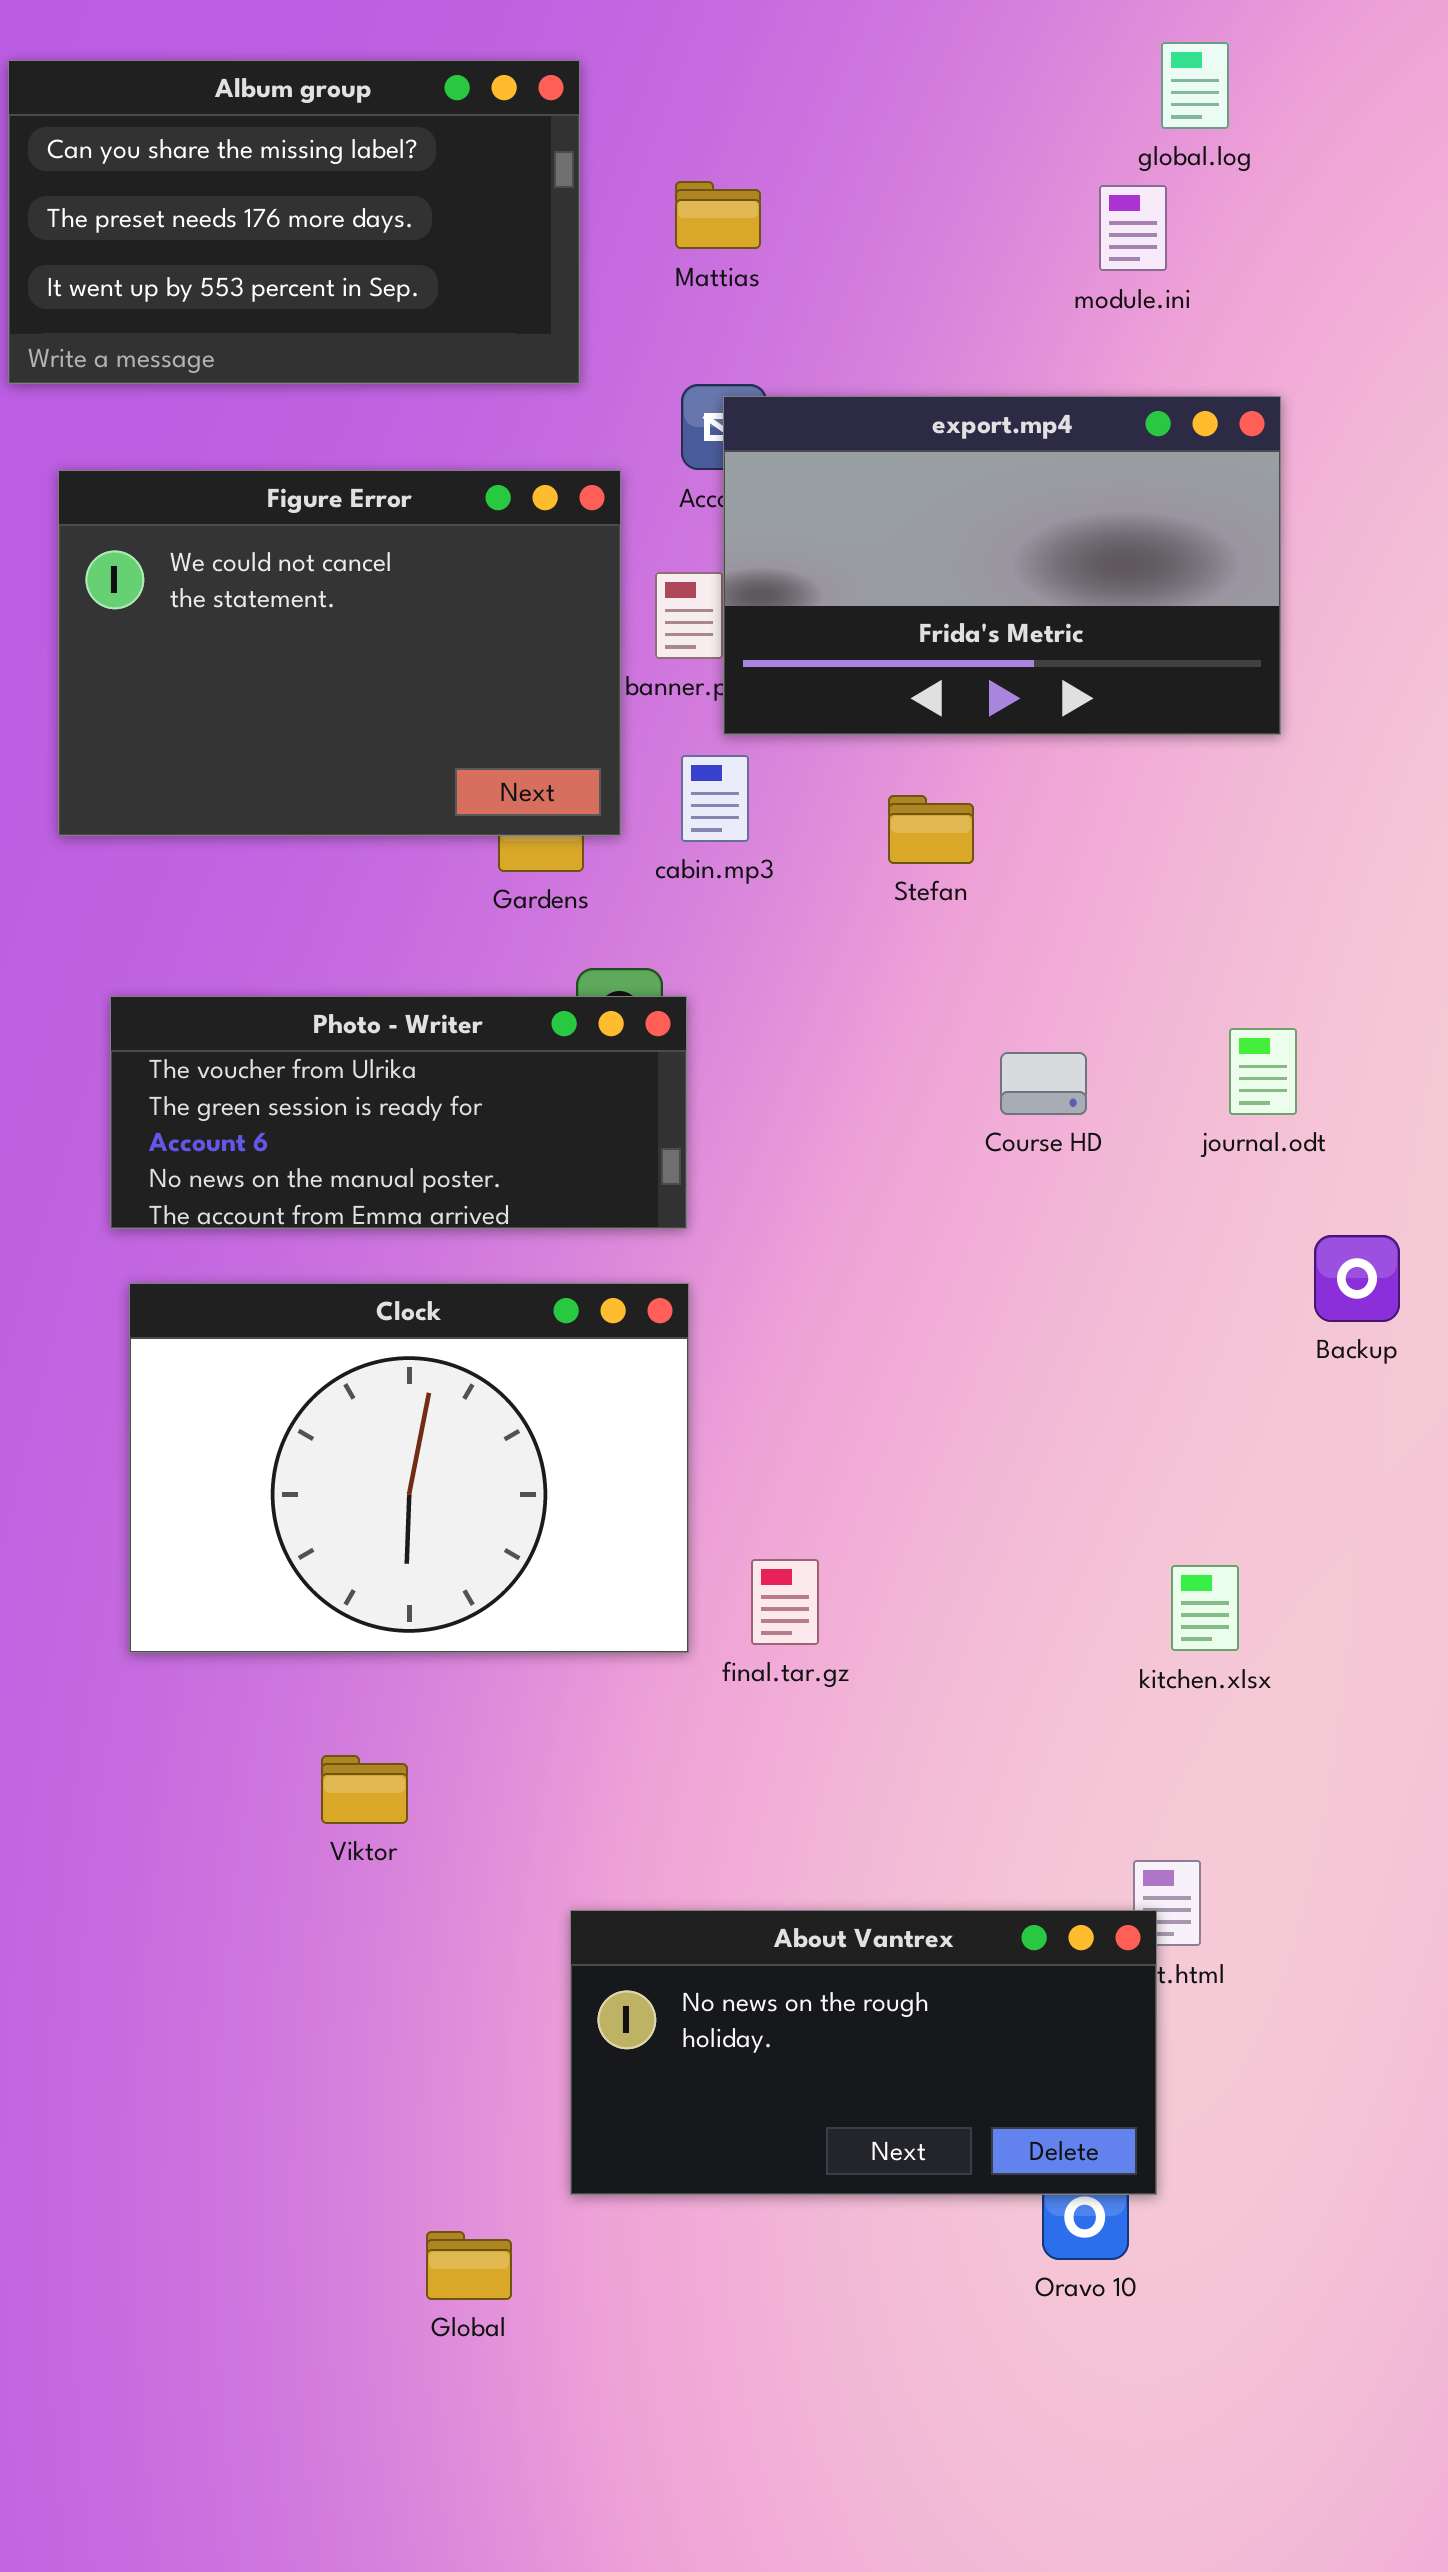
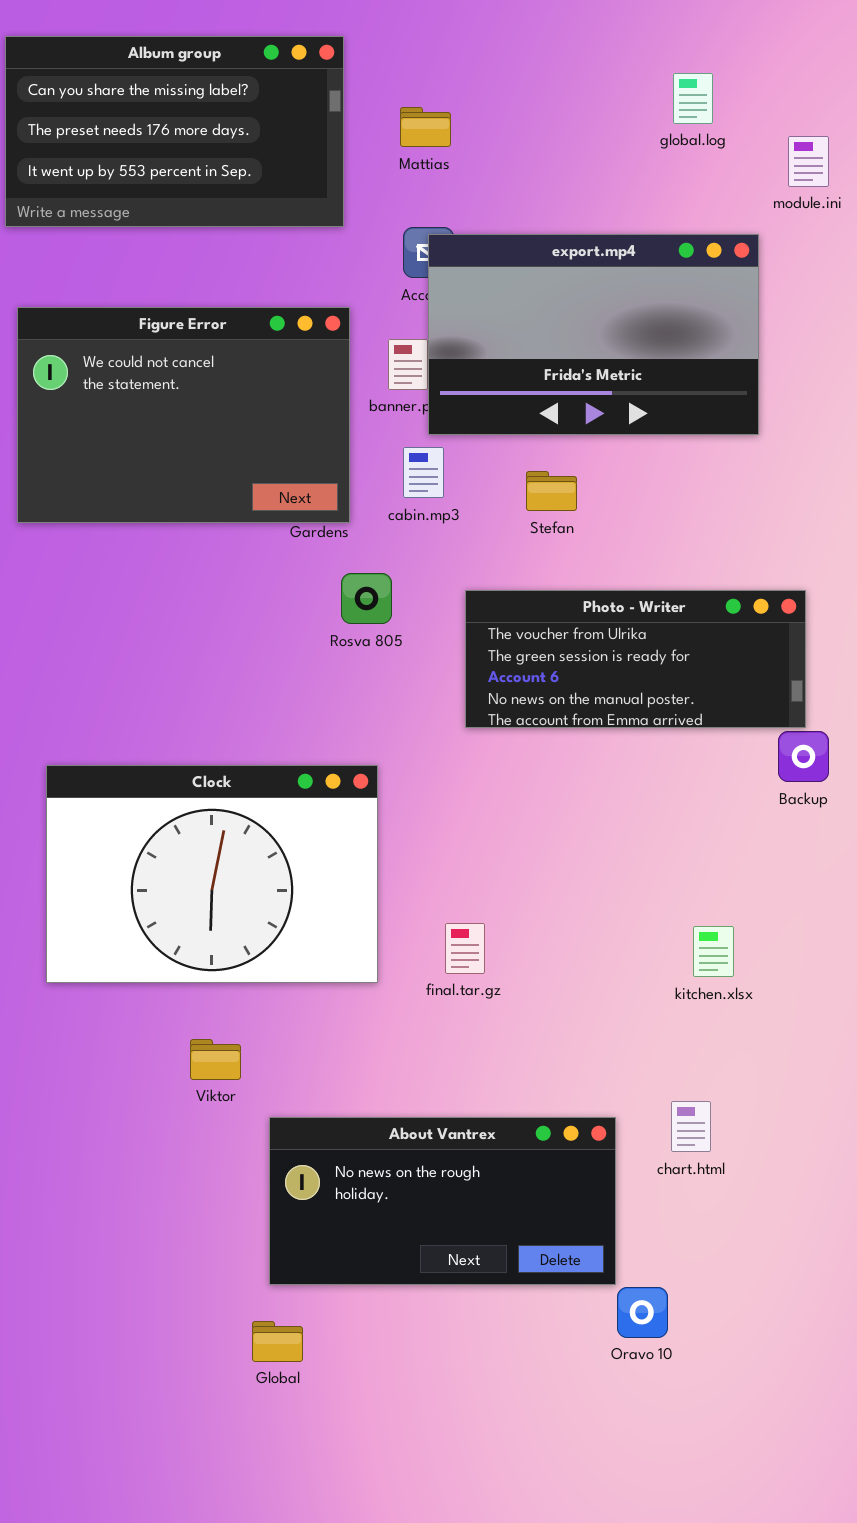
global.log: [1161,42,1229,129] -> [673,73,713,124], moved
module.ini: [1099,185,1167,271] -> [788,136,829,187], moved
Figure Error: [58,470,621,836] -> [17,307,350,523], moved
Photo - Writer: [110,996,687,1229] -> [465,590,806,728], moved
Clock: [129,1283,689,1653] -> [46,765,378,983], moved
About Vantrex: [570,1910,1157,2195] -> [269,1117,616,1285], moved

